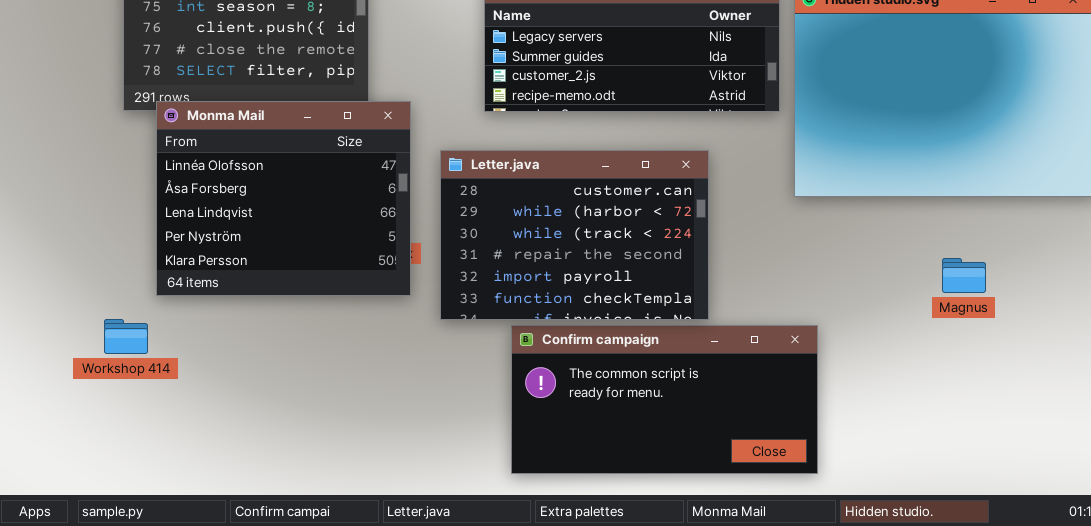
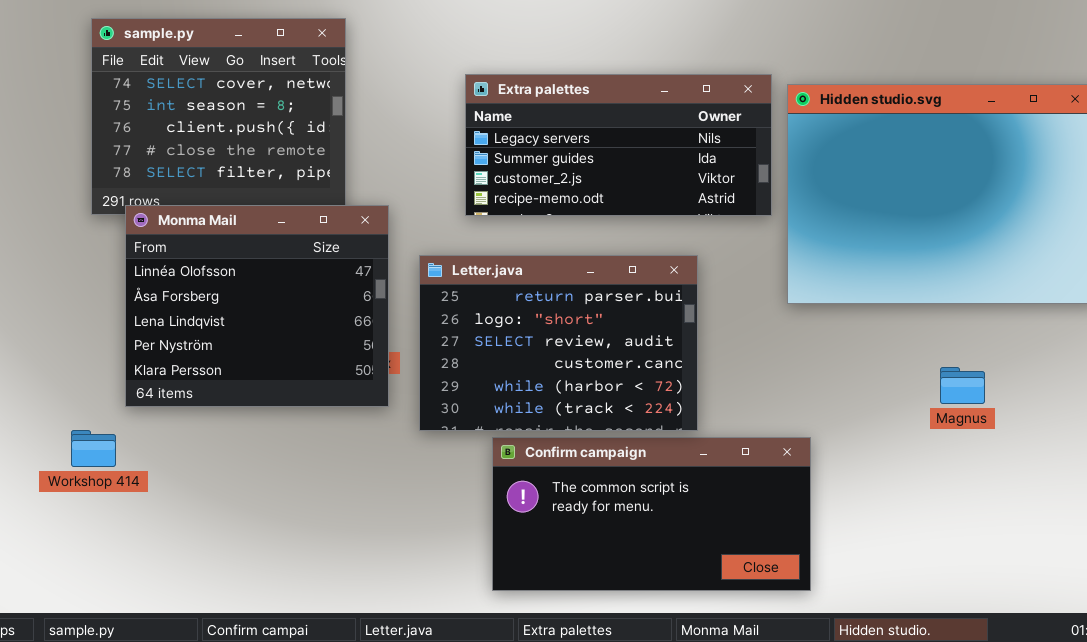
Letter.java: [440,150,709,320] -> [419,255,698,431], scrolled up 3 rows

